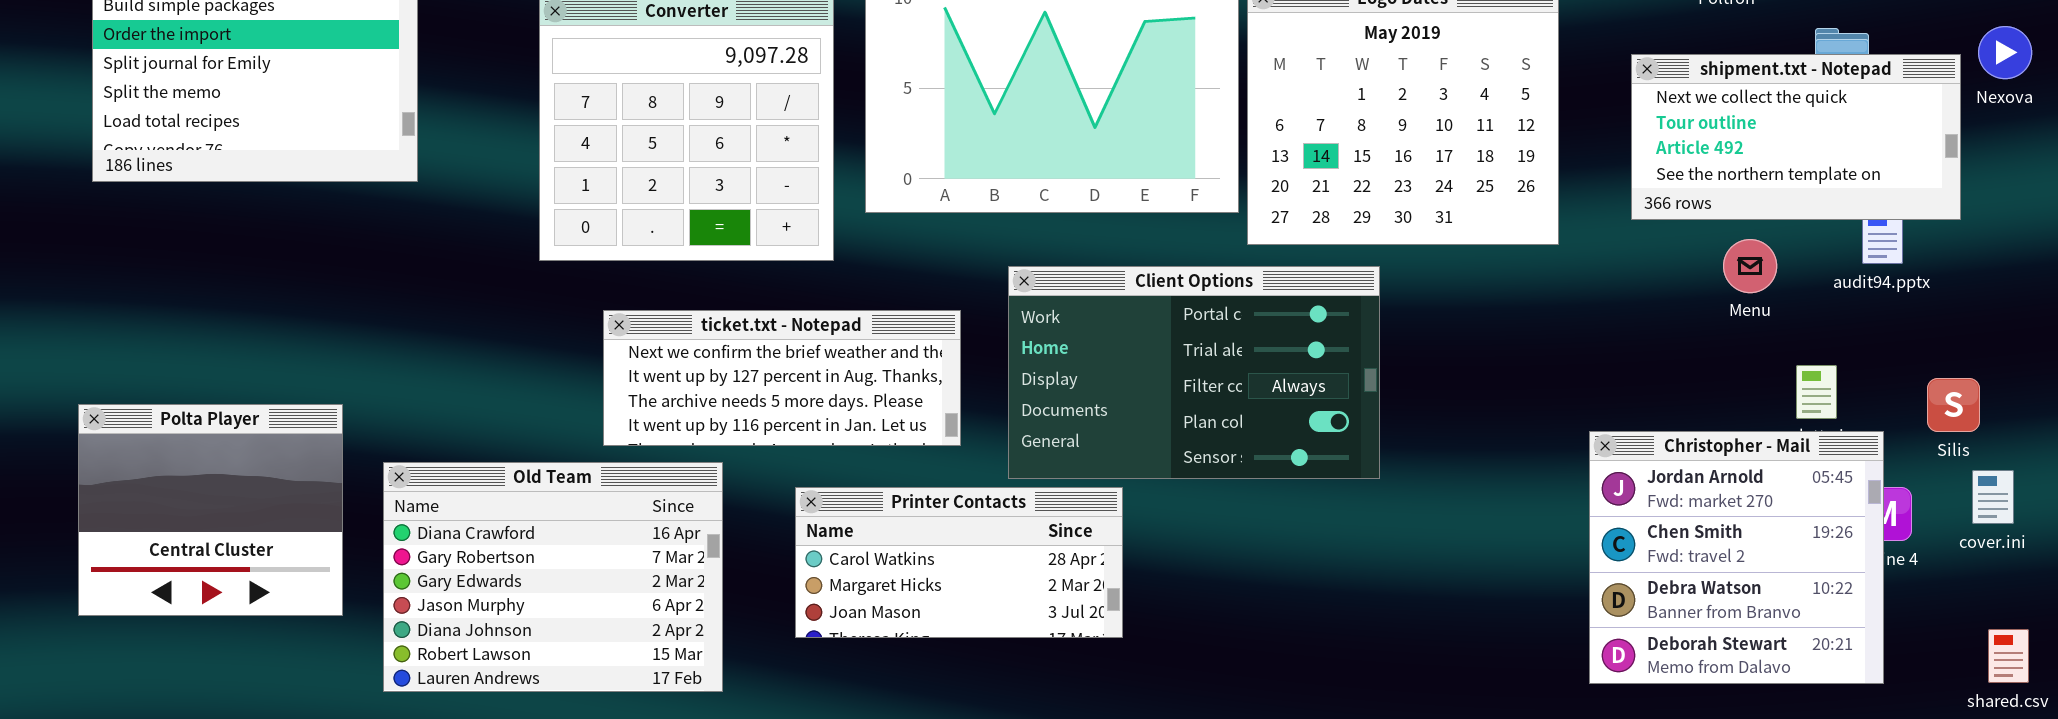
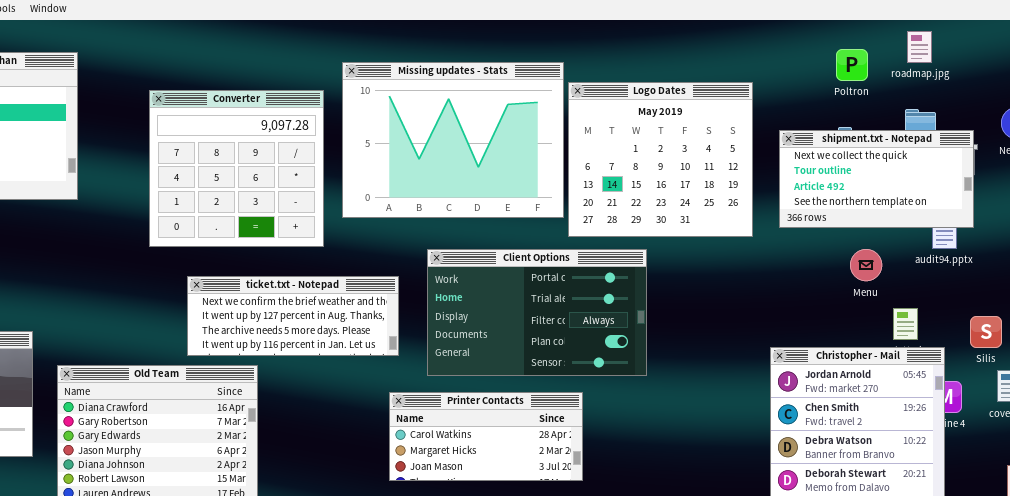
shipment.txt - Notepad: [1631,54,1961,220] -> [779,130,974,228], moved
Menu: [1723,239,1777,293] -> [850,249,882,281], moved
Printer Contacts: [795,487,1123,638] -> [389,392,583,481], moved

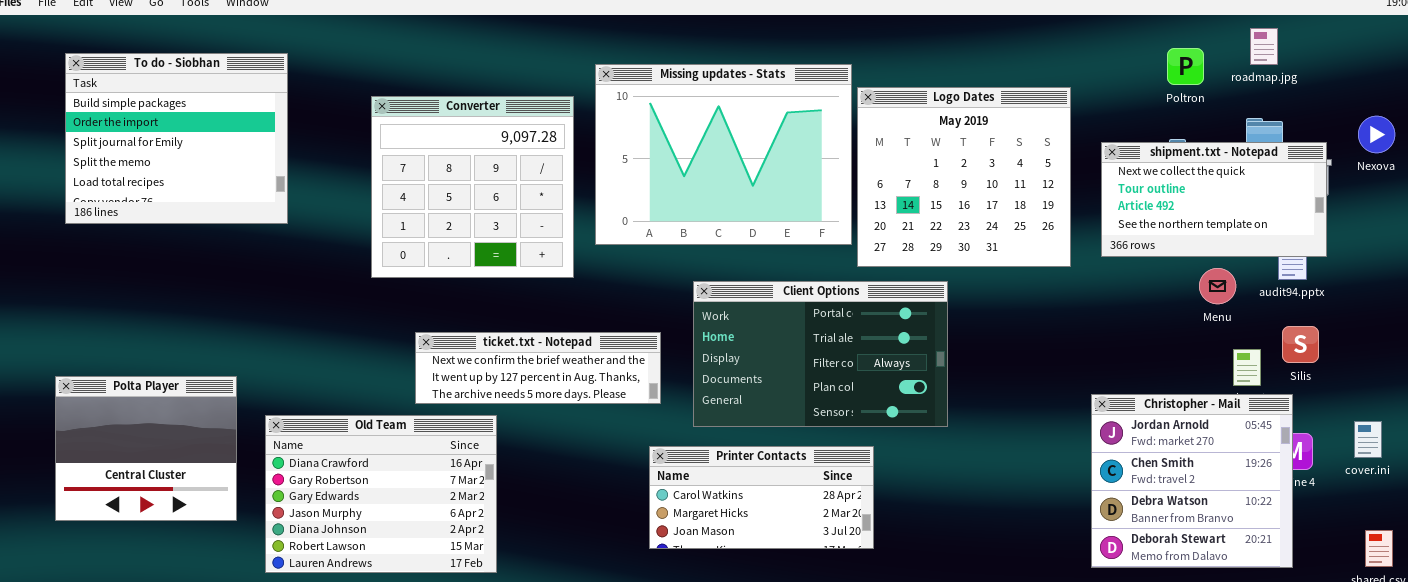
Menu: [850,249,882,281] -> [1199,268,1236,304], moved
ticket.txt - Notepad: [187,276,399,356] -> [415,332,661,404], resized
Silis: [970,316,1002,348] -> [1282,326,1319,363], moved

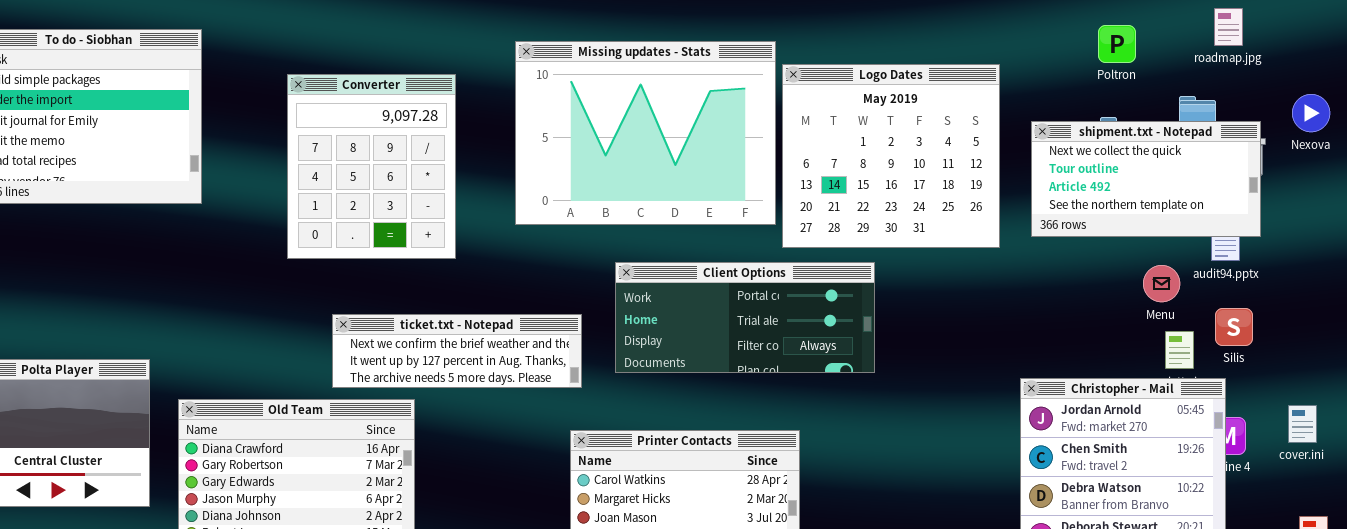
roadmap.jpg: [1250,28,1278,65] -> [1214,8,1243,46], moved
Converter: [371,96,574,278] -> [287,74,456,259], resized
Menu: [1199,268,1236,304] -> [1143,265,1180,302], moved
Client Options: [693,281,948,427] -> [615,262,875,373], resized

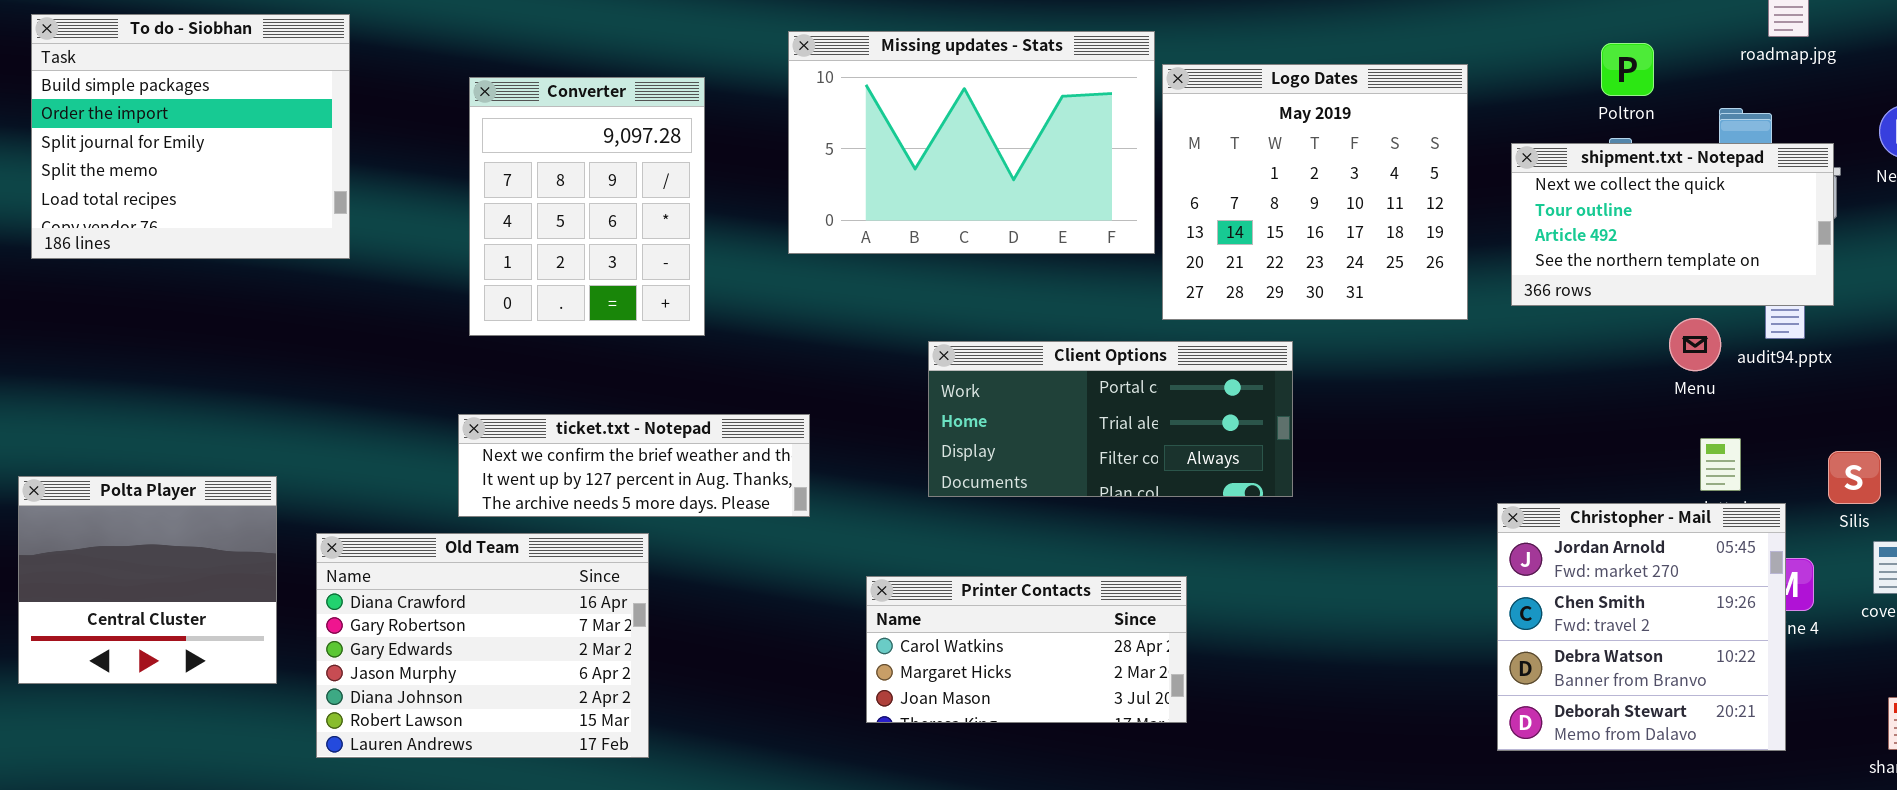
Poltron: [1098,25,1136,63] -> [1601,43,1654,96], moved
Missing updates - Stats: [515,41,776,225] -> [788,31,1155,254], resized
Menu: [1143,265,1180,302] -> [1669,318,1721,371], moved
Silis: [1215,308,1253,346] -> [1828,451,1881,504], moved
ticket.txt - Notepad: [332,314,582,388] -> [458,414,810,517], moved

